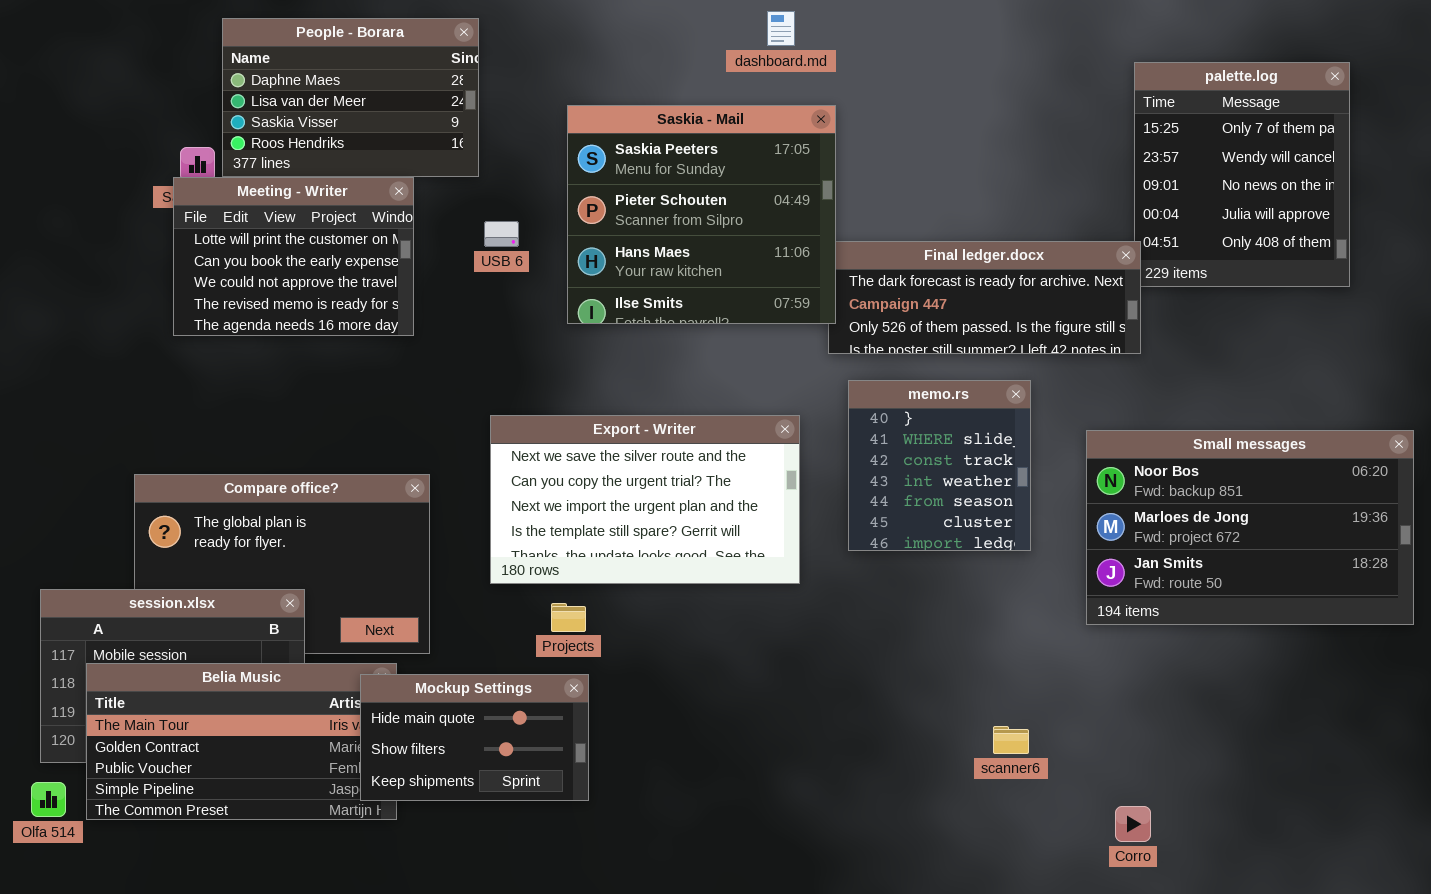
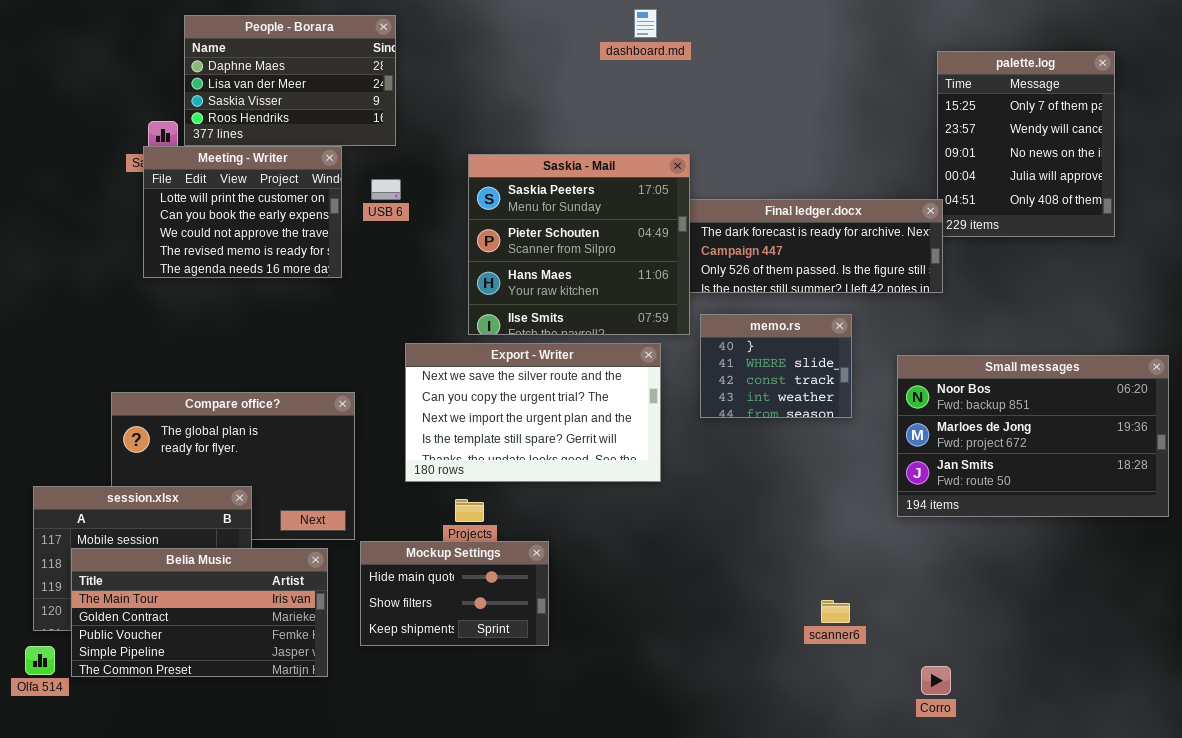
Saskia - Mail: [567,105,836,324] -> [468,154,690,335], moved
USB 6: [484,221,519,247] -> [371,179,401,200], moved
memo.rs: [848,380,1031,551] -> [700,314,852,418], resized
Mockup Settings: [360,674,589,801] -> [360,541,549,646], moved

